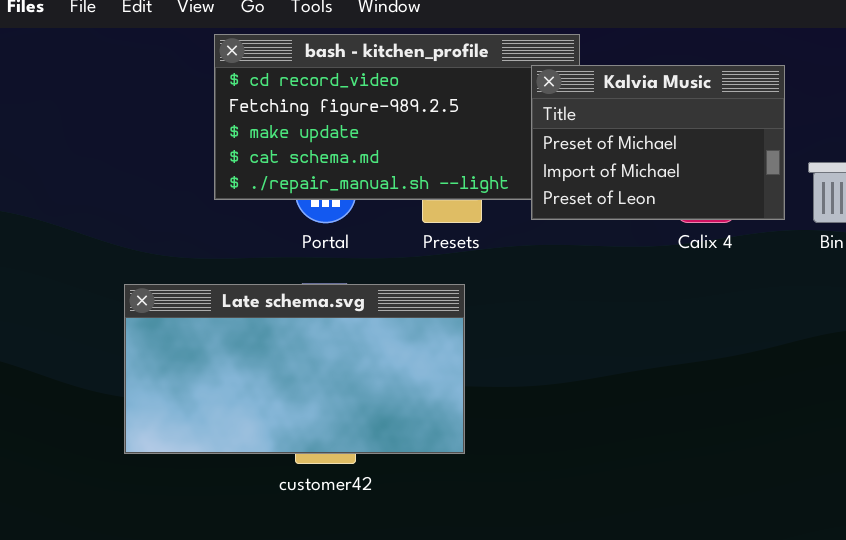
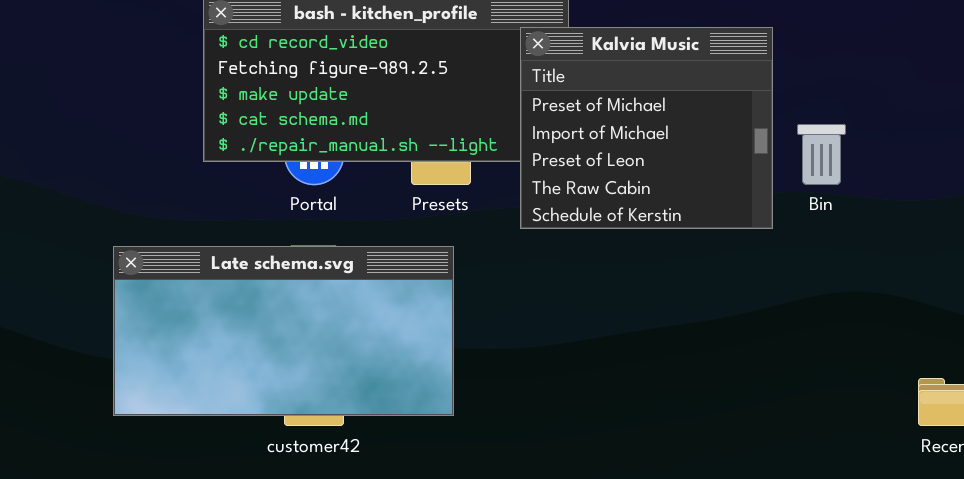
Kalvia Music: [531,65,785,220] -> [520,27,773,229], resized

